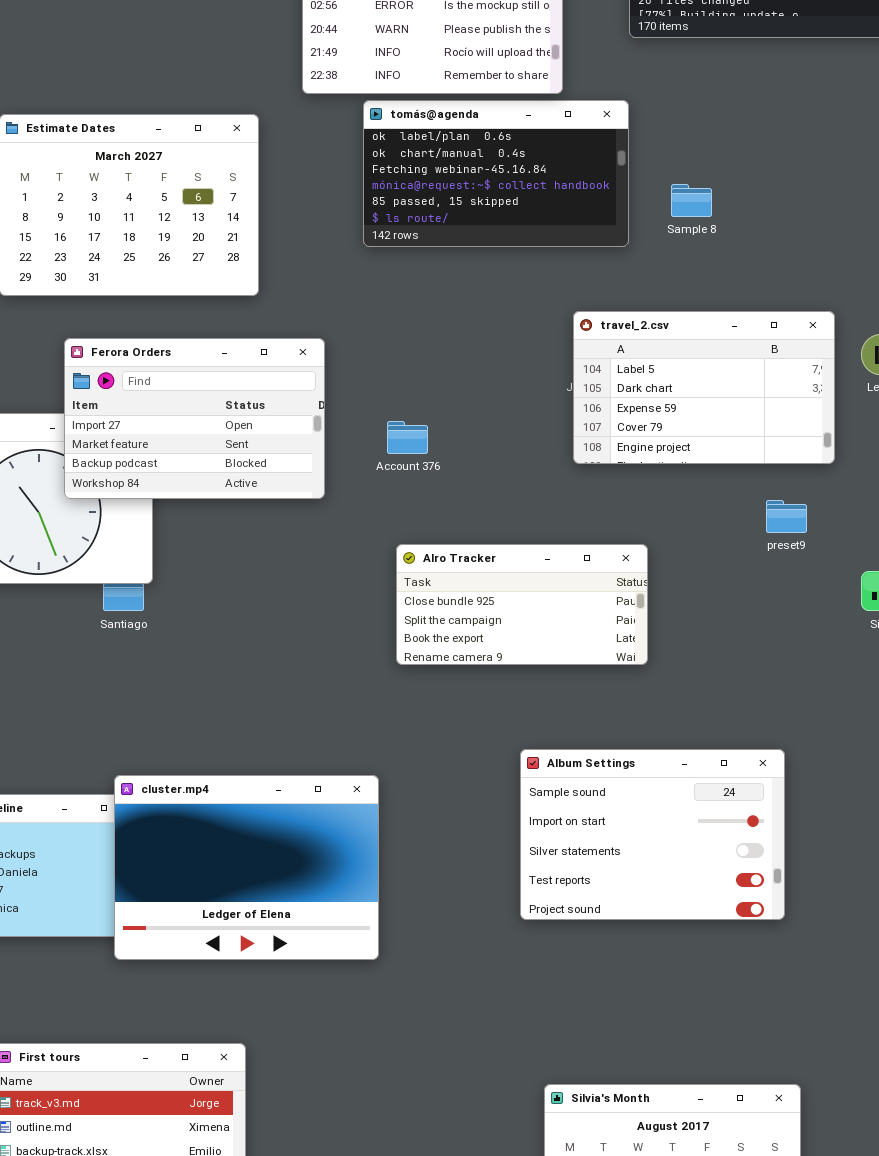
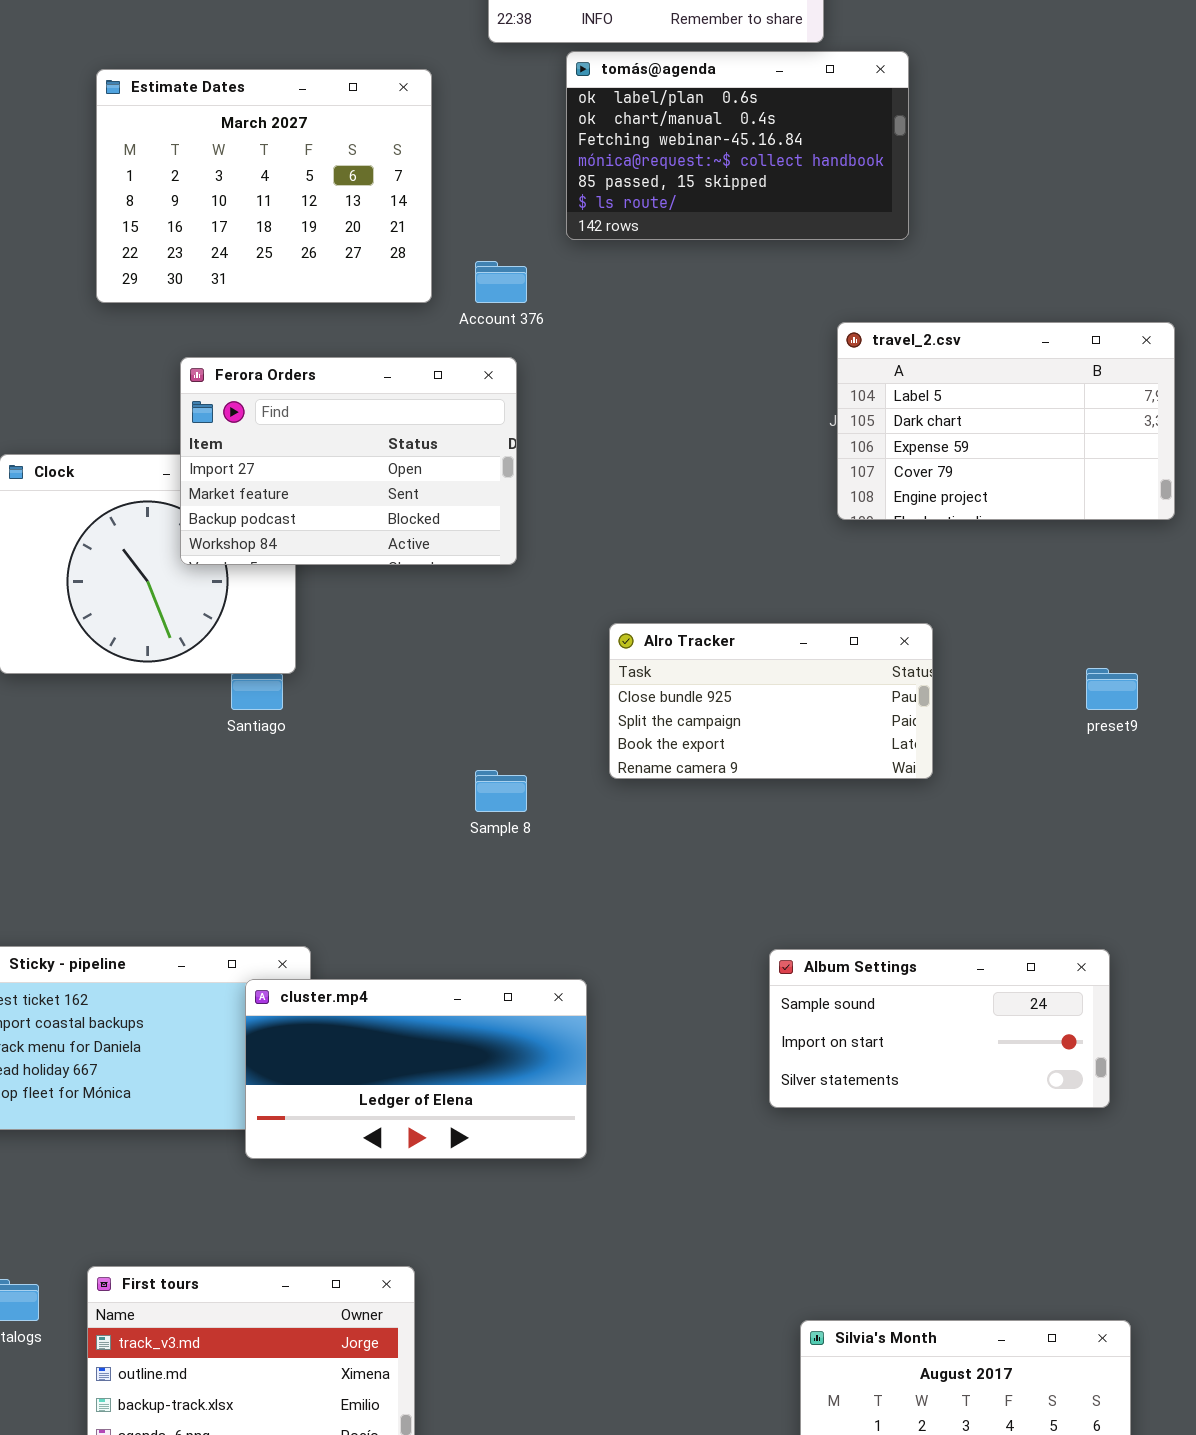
Sample 8: [671,184,712,217] -> [475,770,527,812], moved
Account 376: [387,421,428,454] -> [475,261,527,303], moved
preset9: [766,500,807,533] -> [1086,668,1138,710], moved
Album Settings: [520,749,785,920] -> [769,949,1110,1108], resized
cluster.mp4: [114,775,379,960] -> [245,979,587,1159], resized

